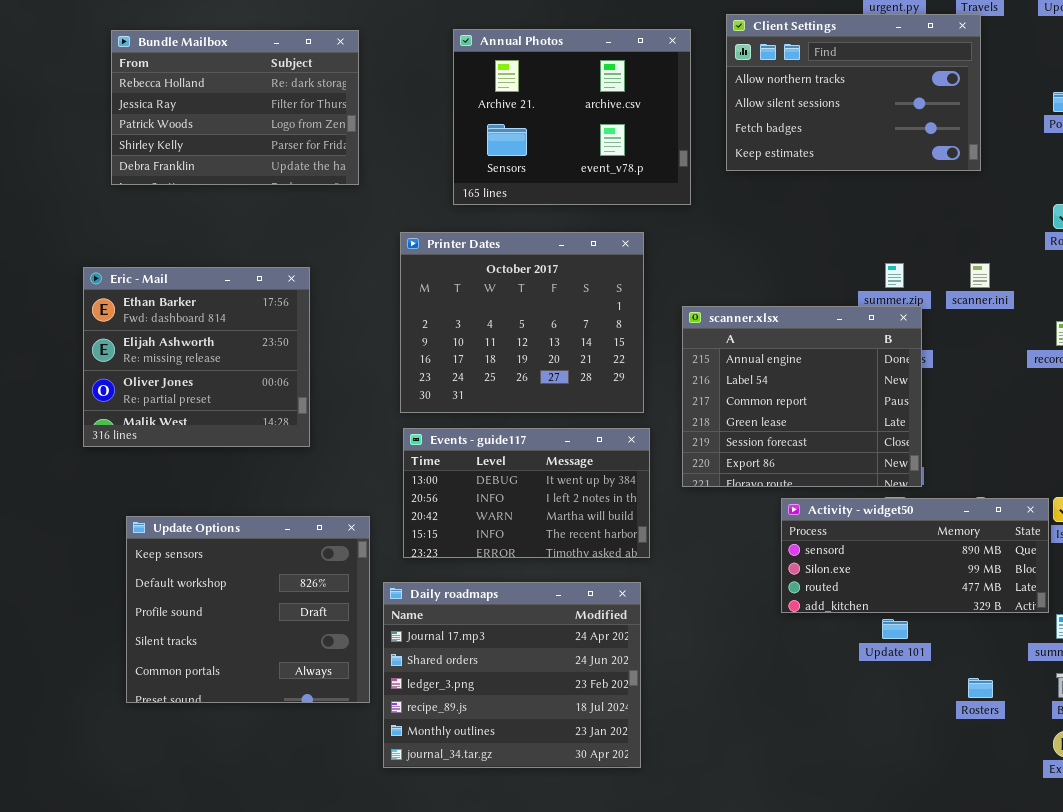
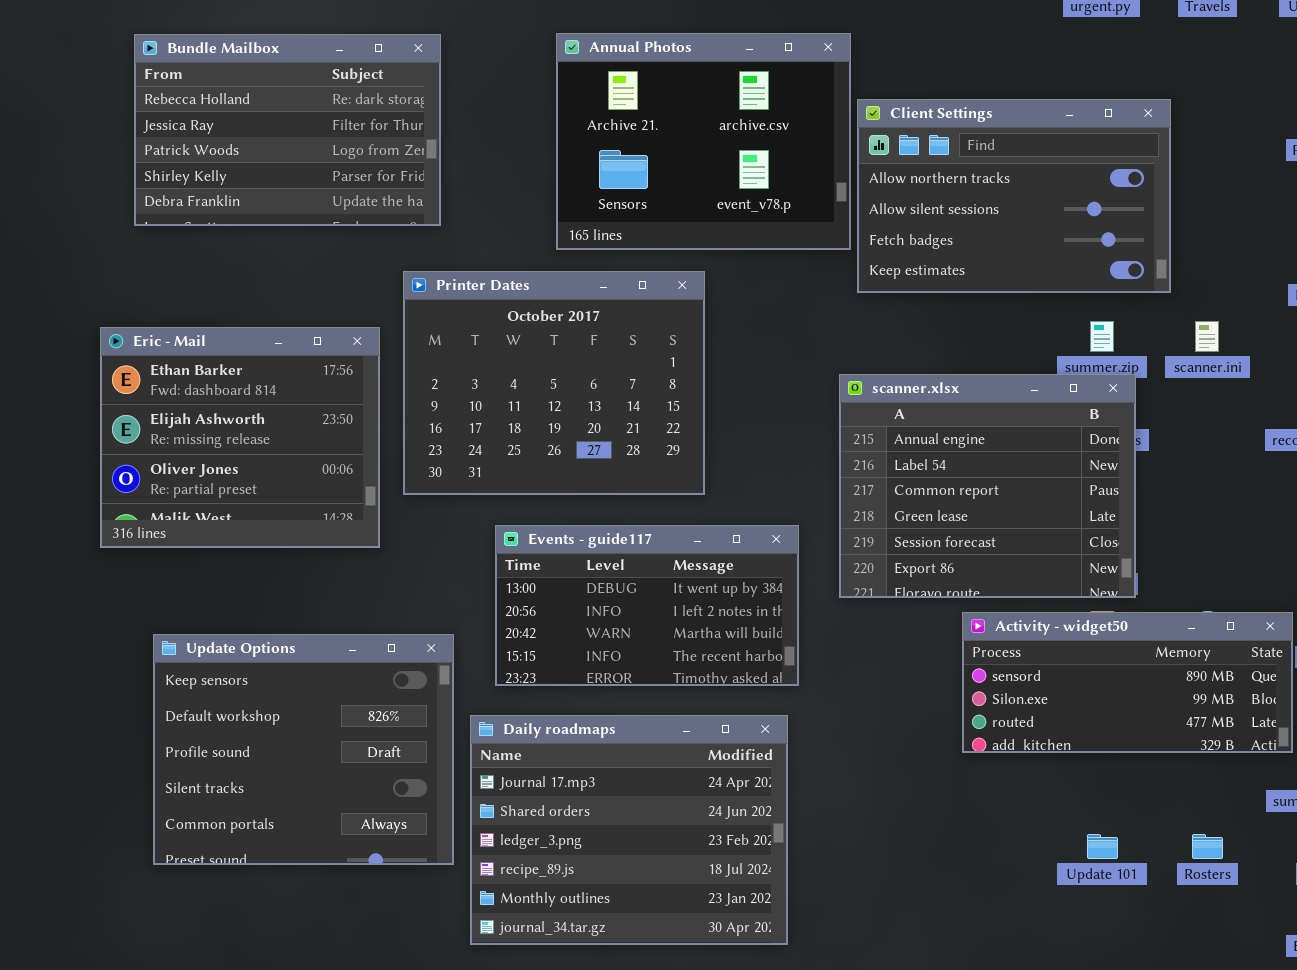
Client Settings: [726,14,981,171] -> [857,99,1171,293], moved
Printer Dates: [400,232,644,413] -> [403,271,705,495], moved
Update 101: [882,619,908,639] -> [1087,834,1118,859], moved

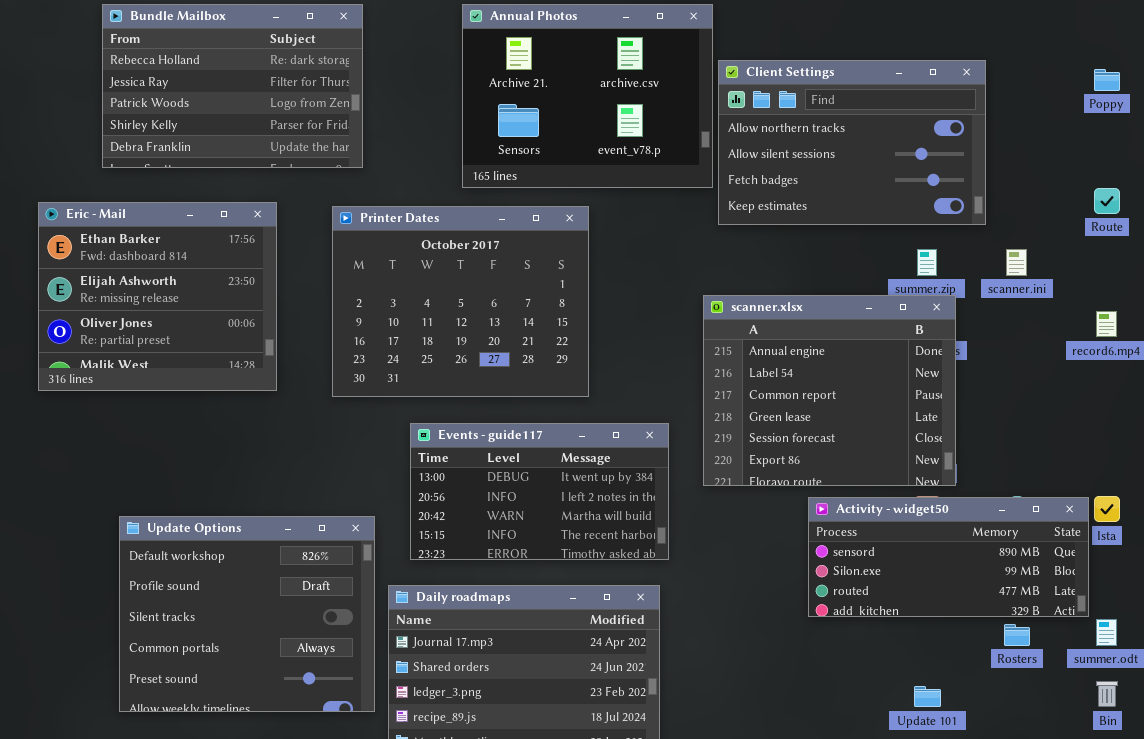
Eric - Mail: [100,327,380,548] -> [38,202,277,391], moved
Update Options: [153,634,454,865] -> [119,516,375,712], scrolled down 1 row
Rosters: [1192,834,1223,859] -> [1004,624,1030,646], moved

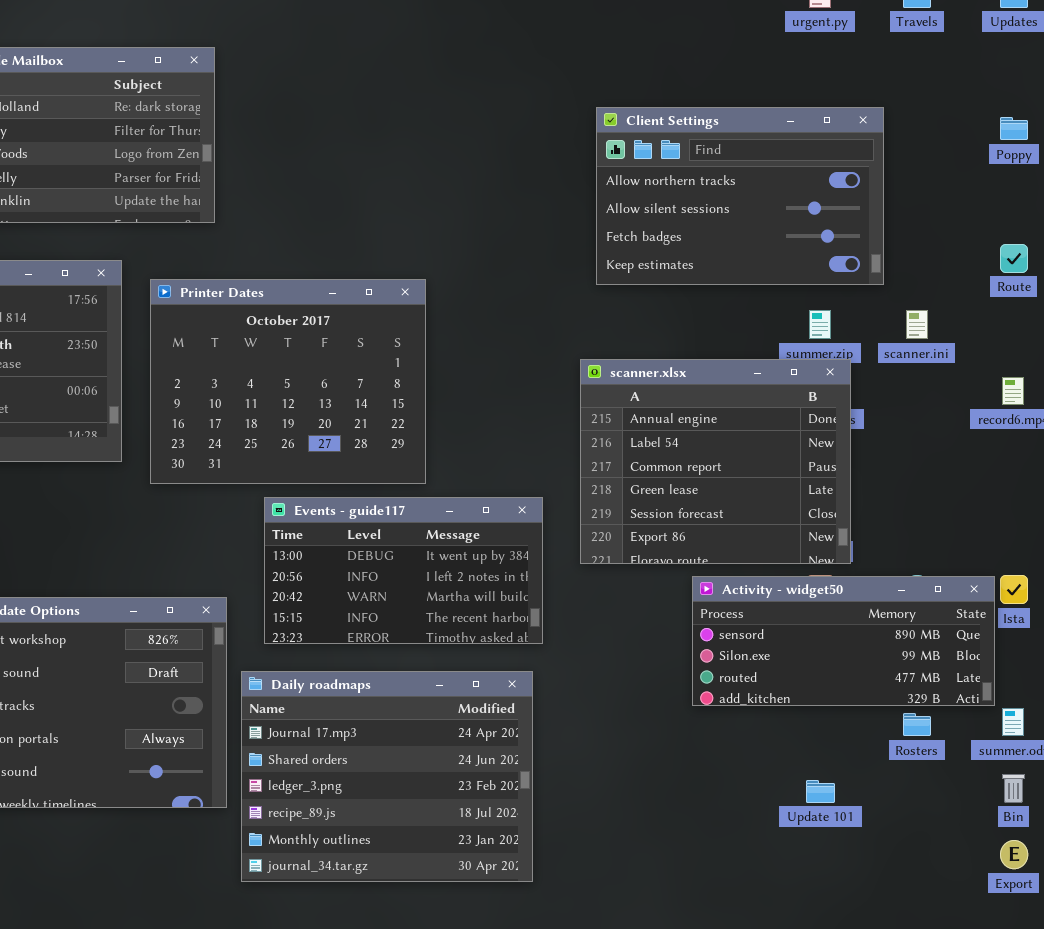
Annual Photos: [462,4,713,188] -> none, closed
Printer Dates: [332,206,589,397] -> [150,279,426,484], moved

